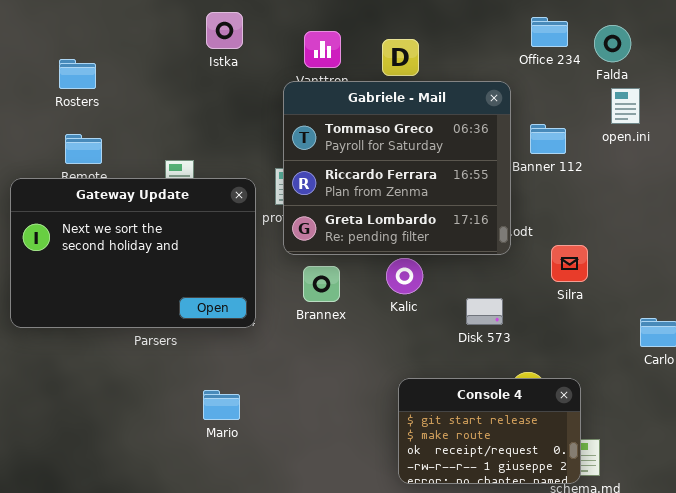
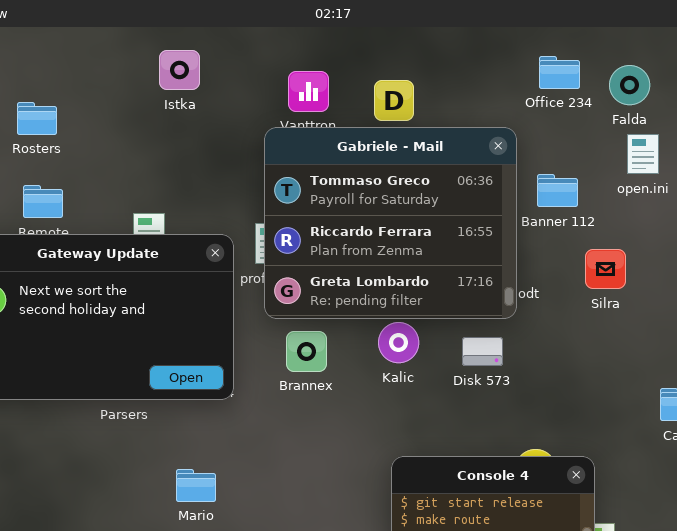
Istka: [206,12,243,49] -> [159,50,200,90], moved
Silra: [551,245,588,282] -> [585,249,626,289], moved
Disk 573: [466,298,503,325] -> [462,337,503,366], moved

